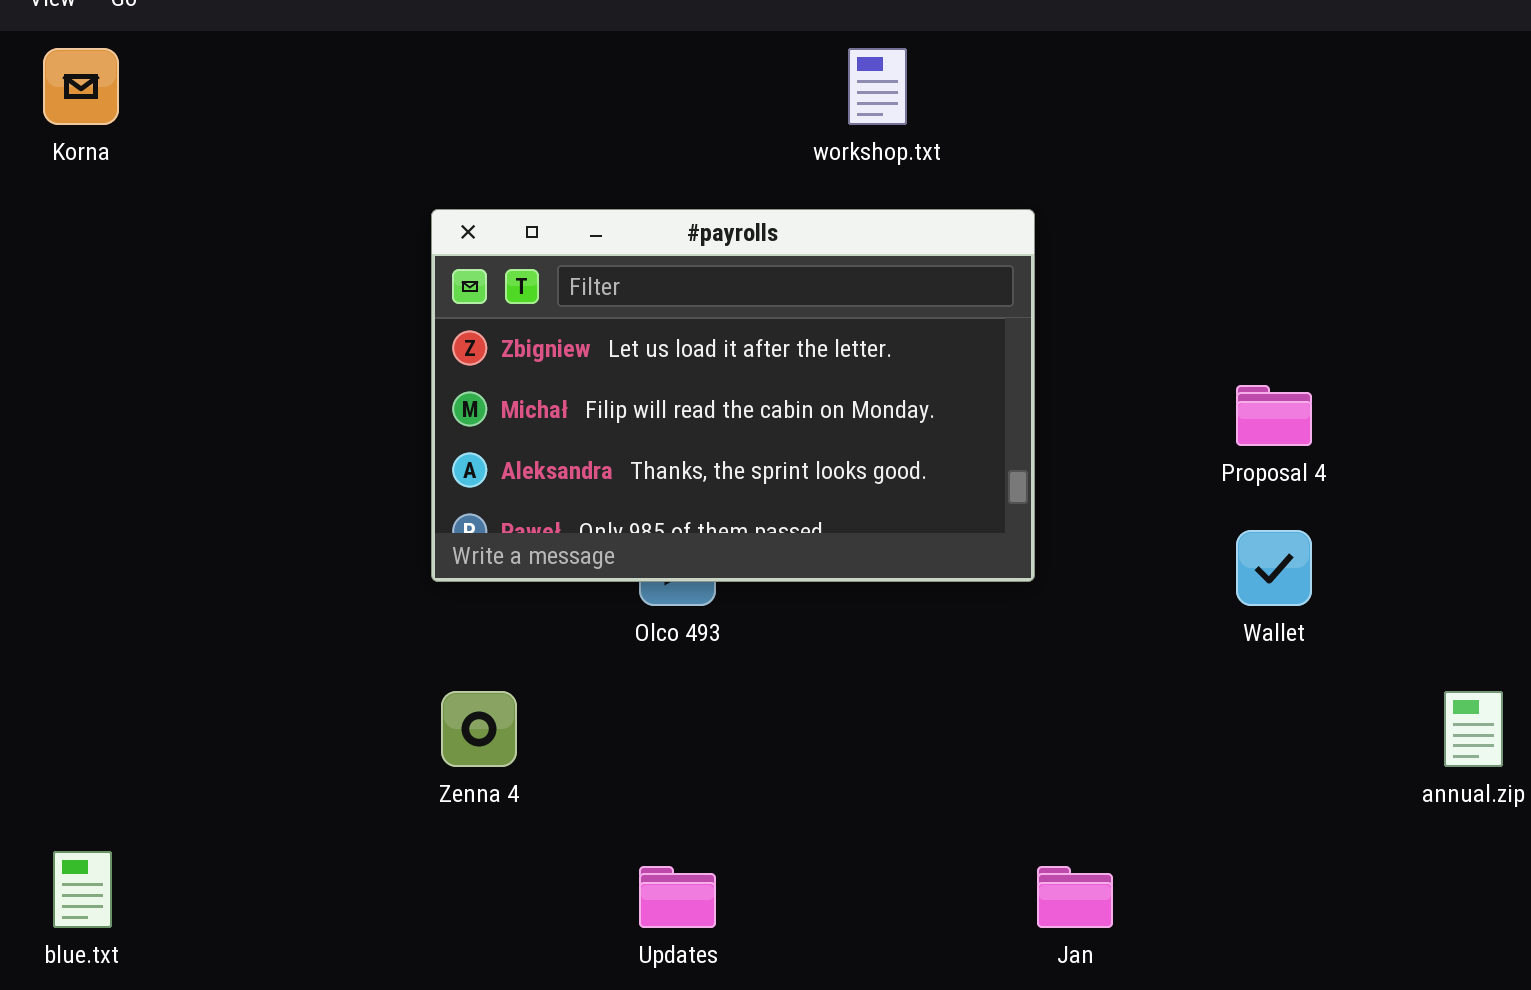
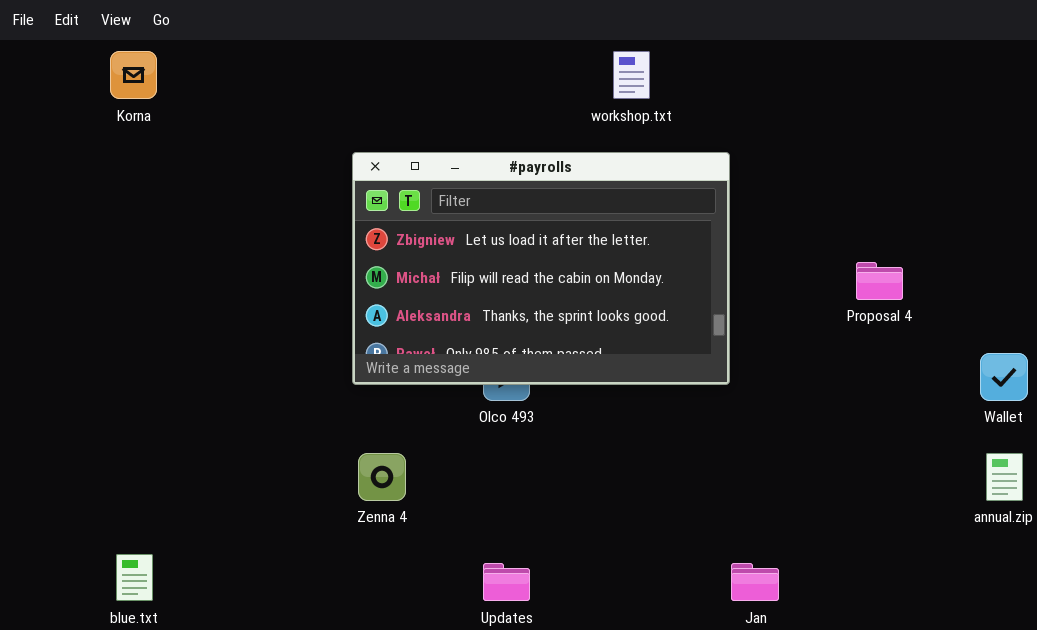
Wallet: [1236,530,1312,606] -> [980,353,1028,401], moved

